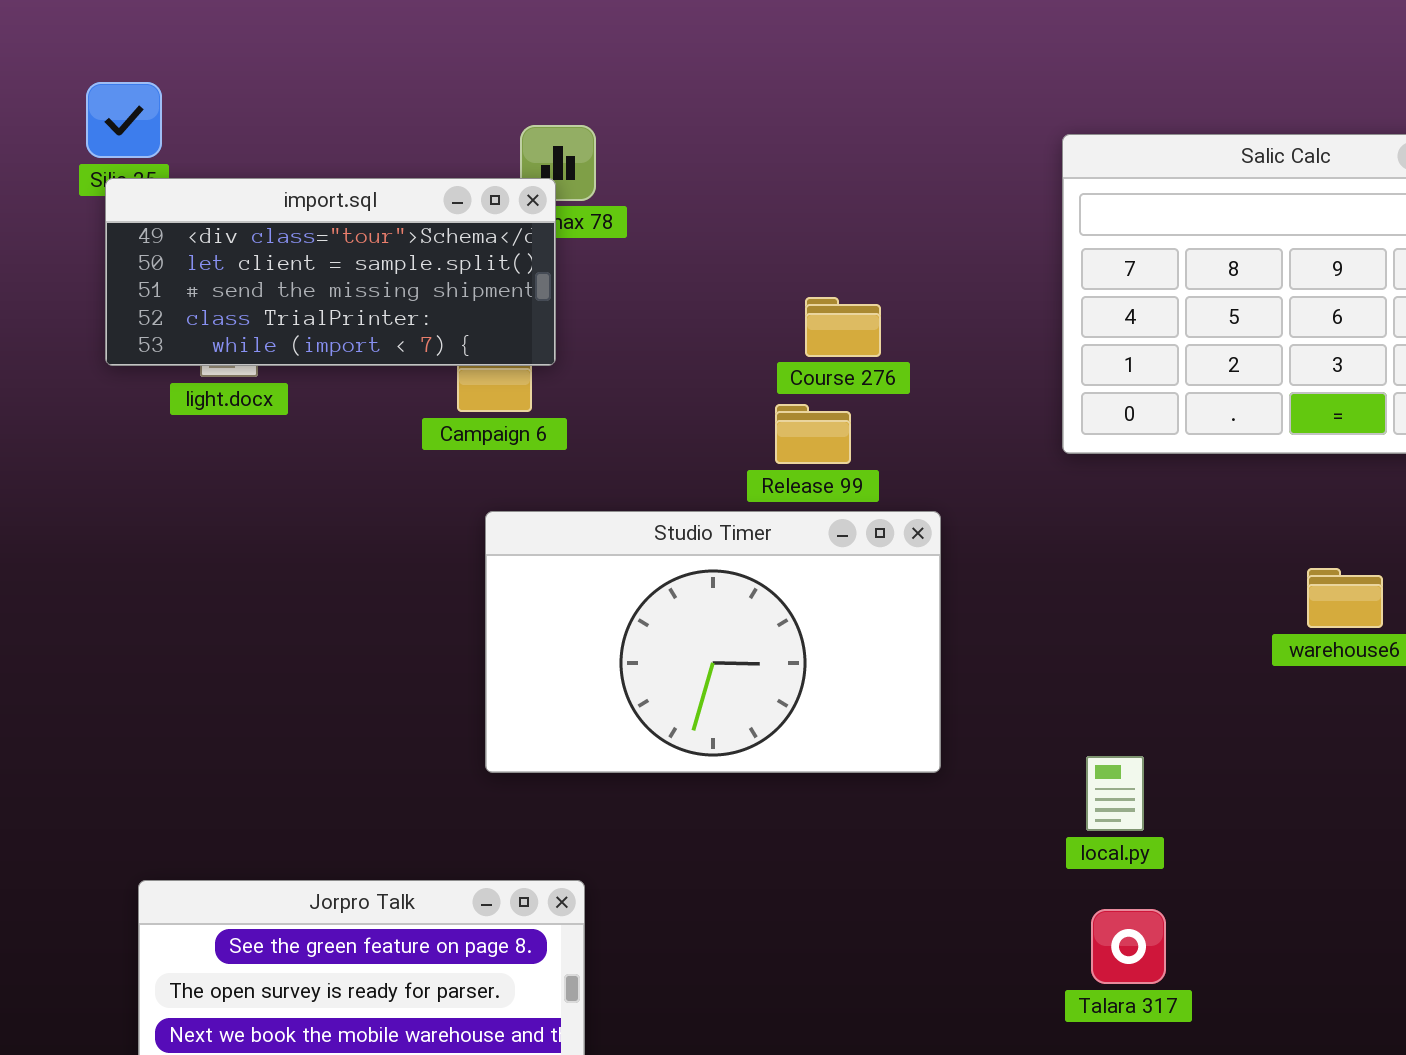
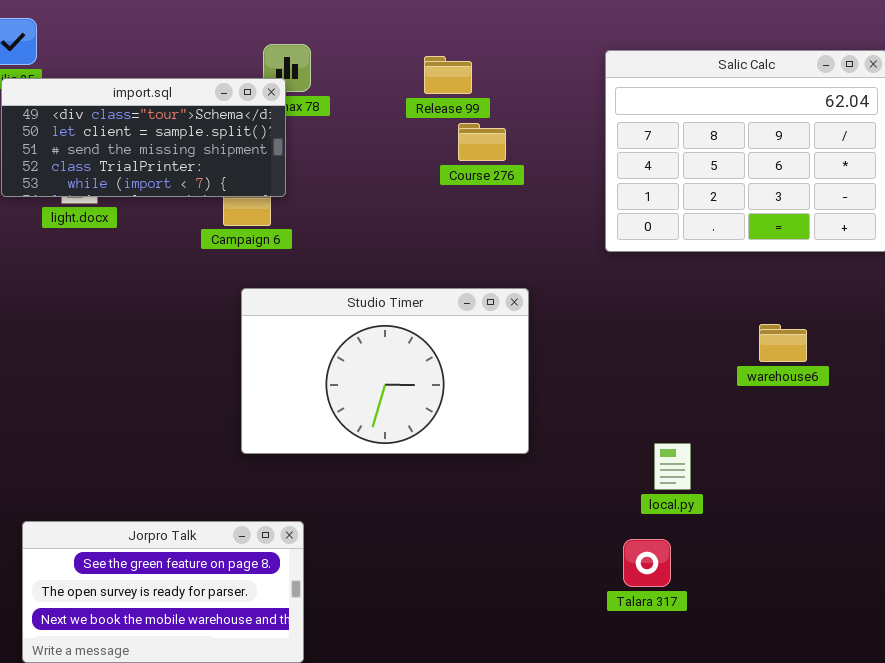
Course 276: [805,297,881,357] -> [458,123,506,161], moved
Release 99: [775,404,851,464] -> [424,56,472,94], moved
local.py: [1086,756,1144,831] -> [654,443,691,490], moved

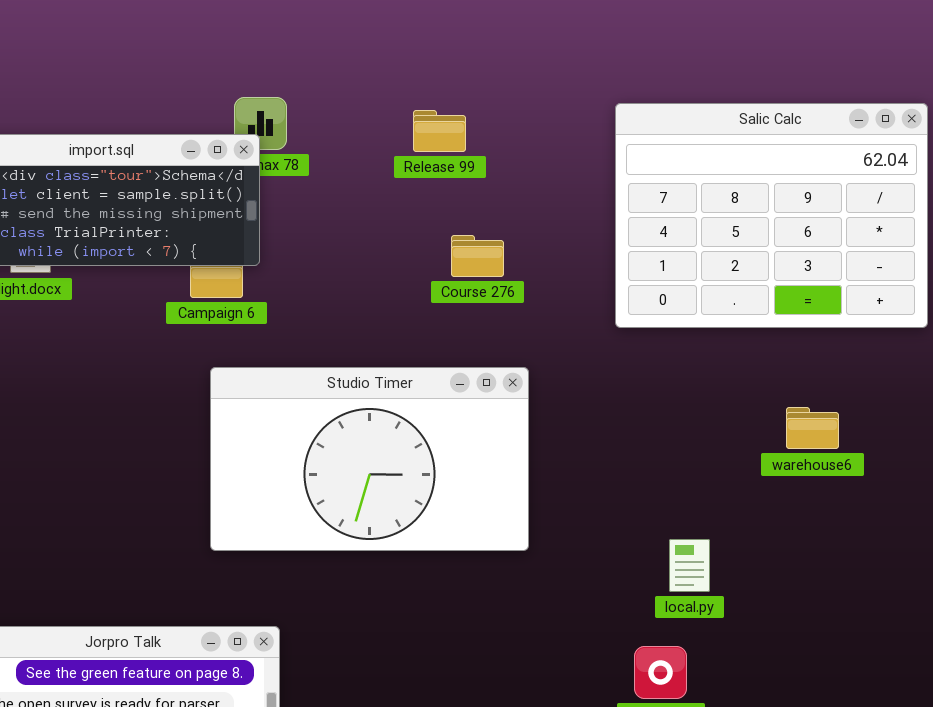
Course 276: [458,123,506,161] -> [451,235,504,277], moved

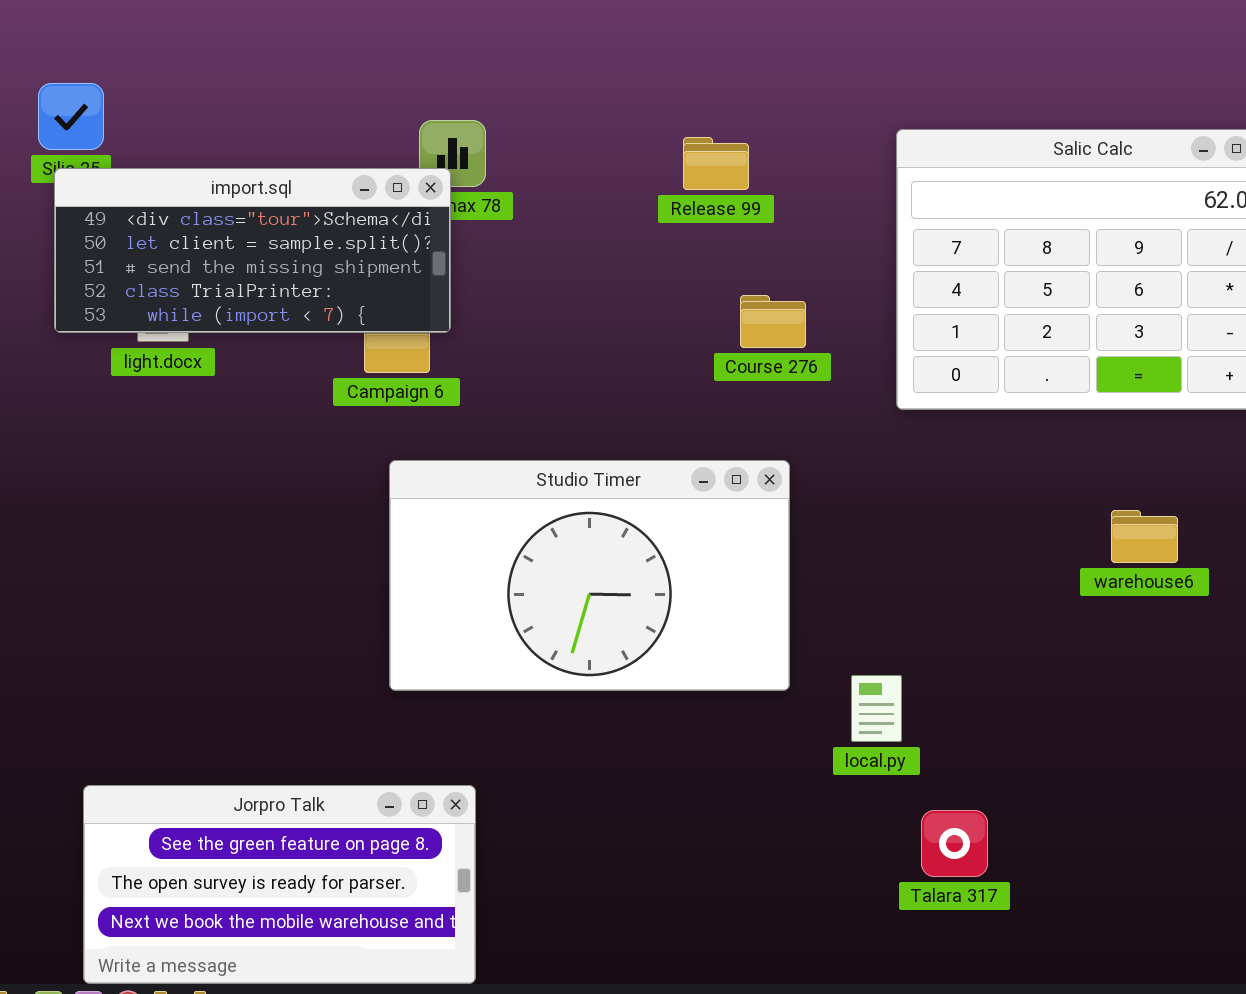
Release 99: [413,110,466,152] -> [683,137,749,190], moved
Course 276: [451,235,504,277] -> [740,295,806,348], moved
local.py: [669,539,710,592] -> [851,675,902,742], moved

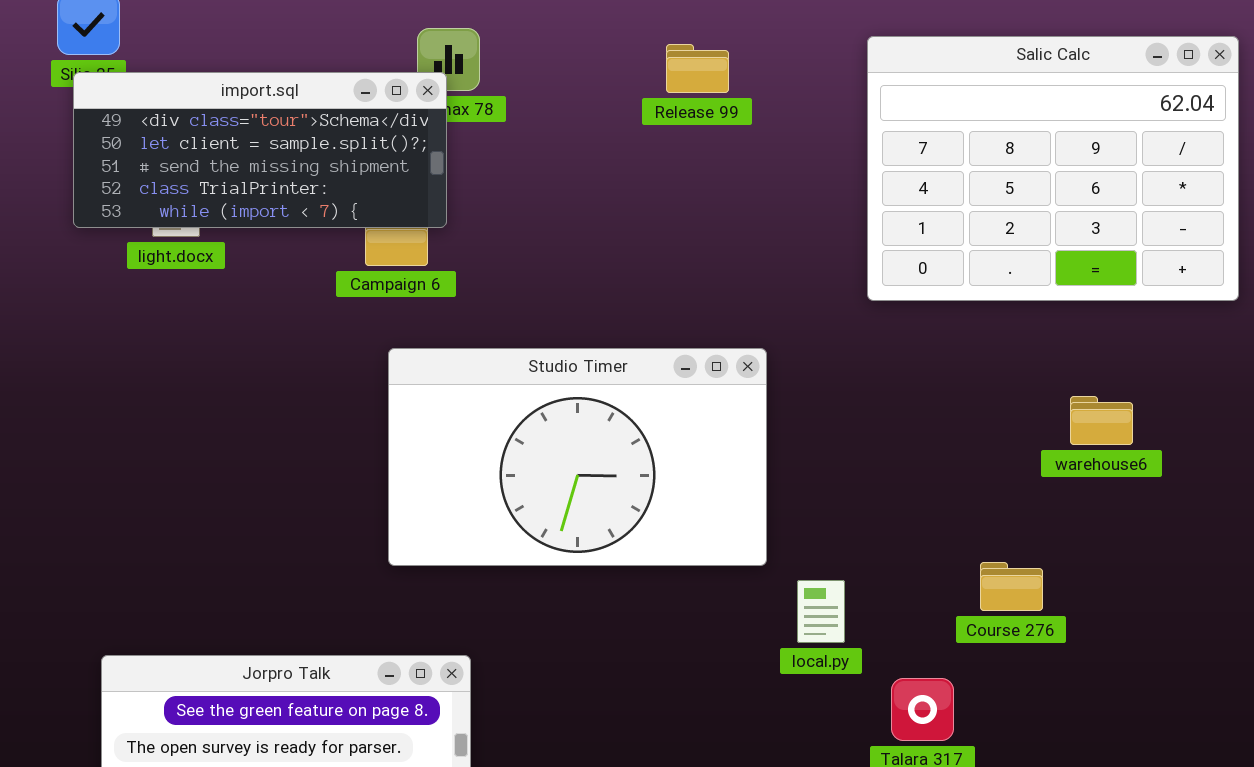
Course 276: [740,295,806,348] -> [980,562,1043,611], moved
local.py: [851,675,902,742] -> [797,580,845,643], moved

